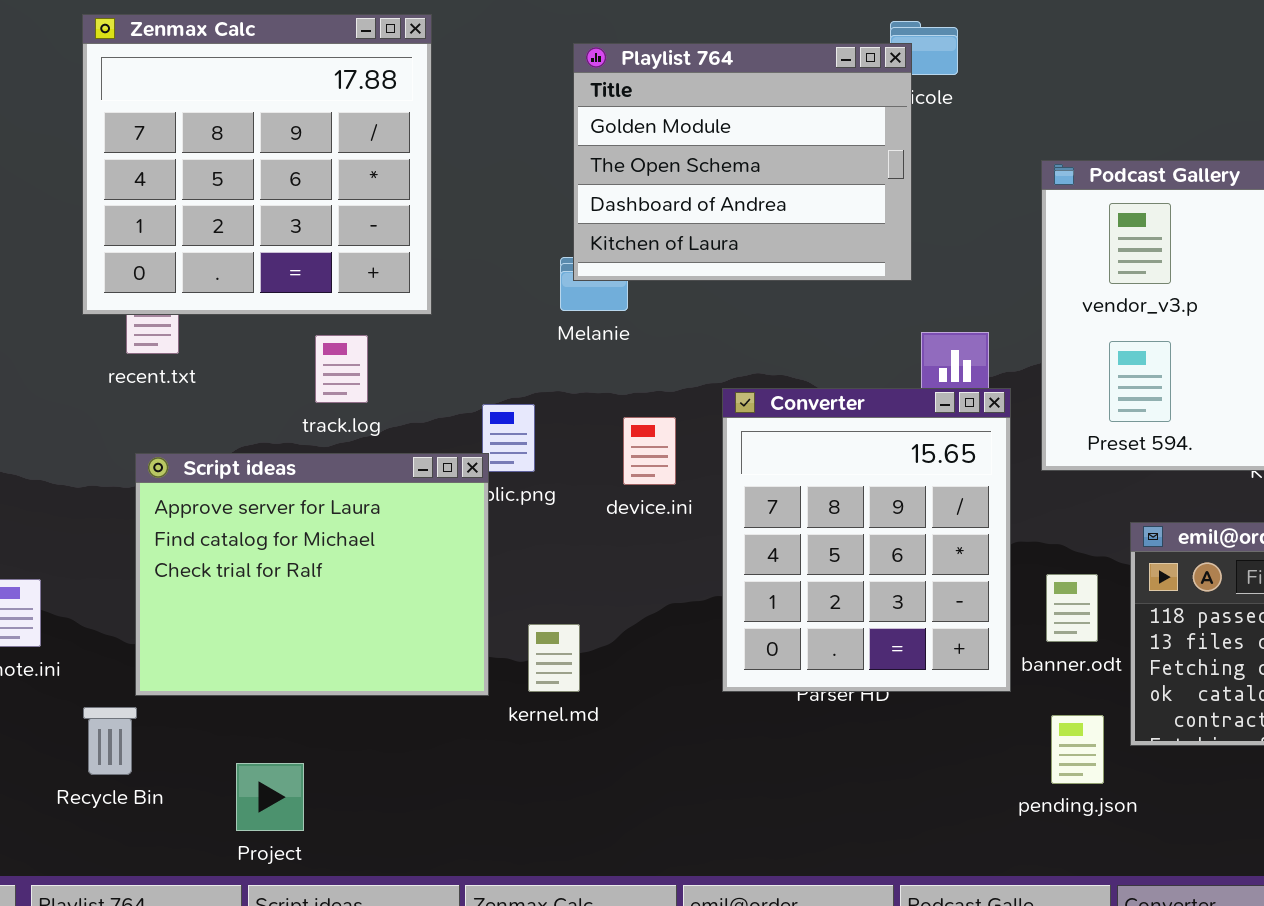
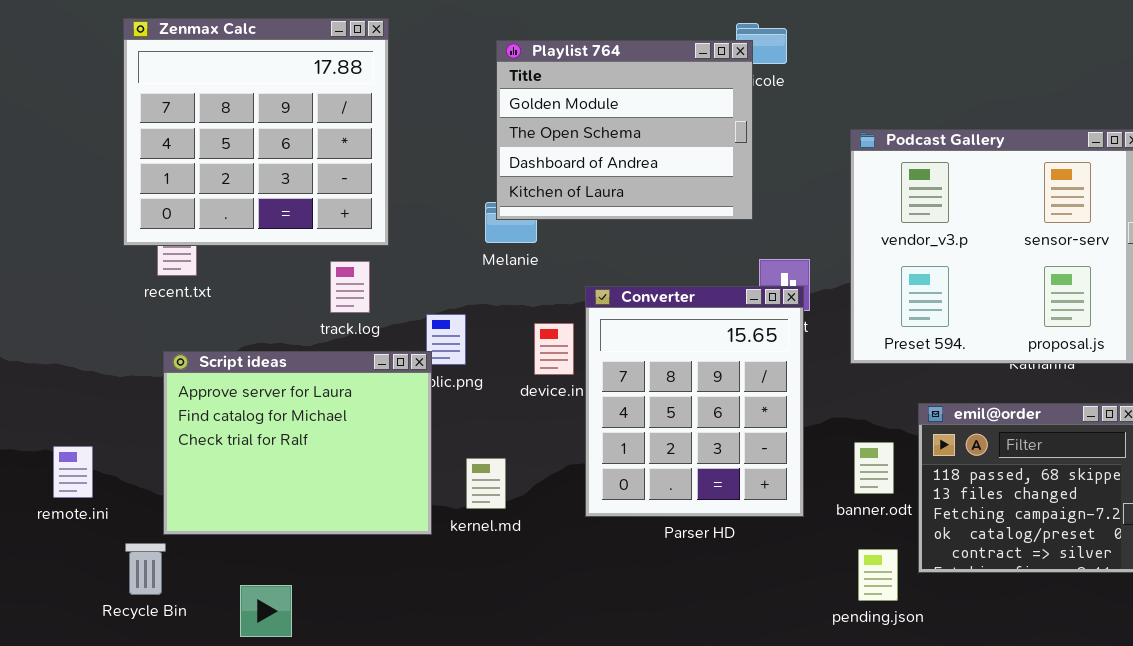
track.log: [315,335,368,403] -> [330,261,370,313], moved
Converter: [722,388,1011,692] -> [585,286,804,517], moved
kernel.md: [528,624,580,692] -> [466,458,506,509], moved

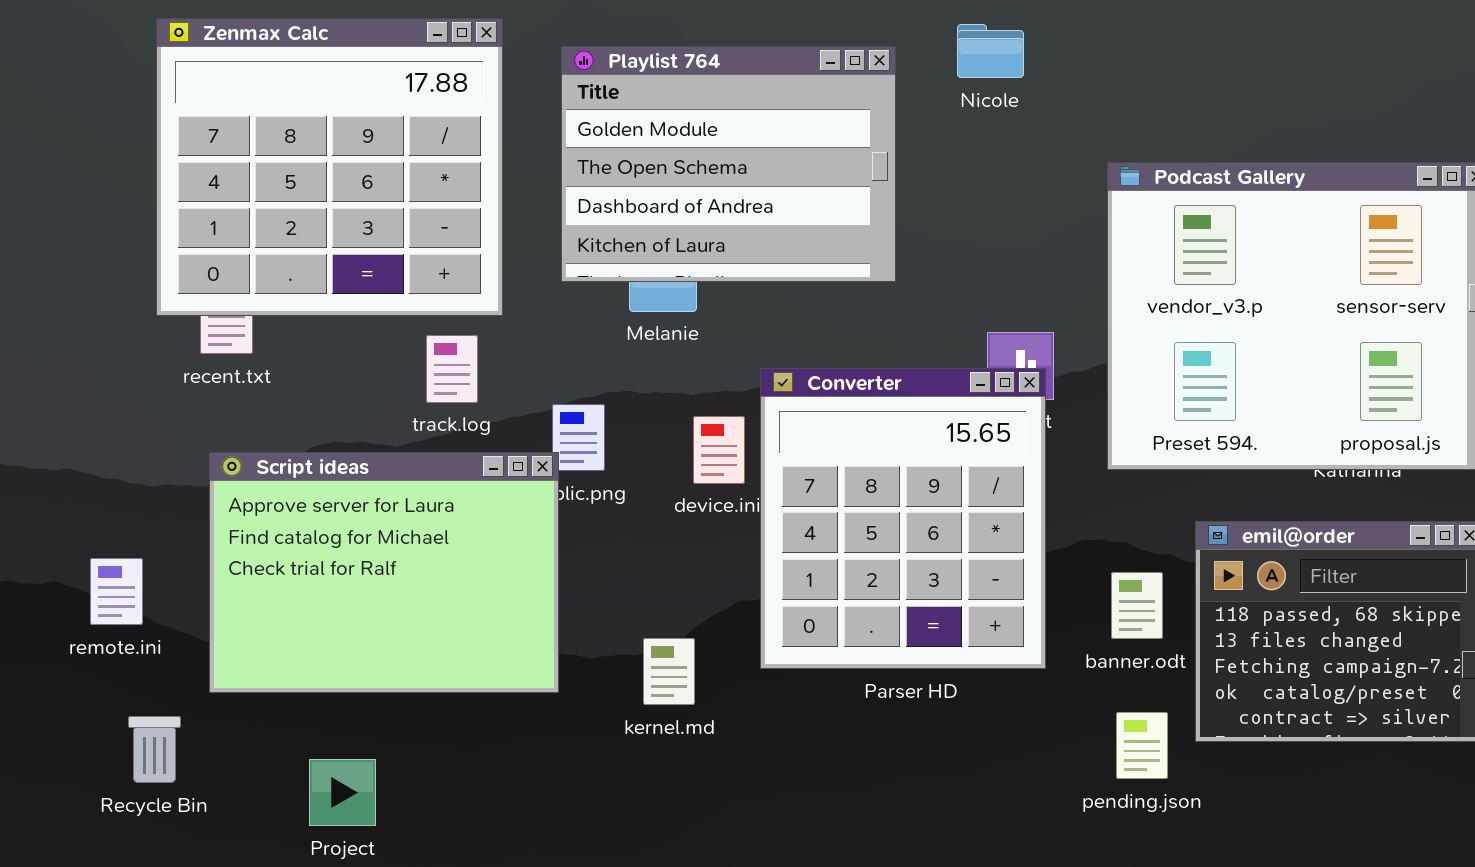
Playlist 764: [496,40,753,220] -> [561,46,896,282], moved
remote.ini: [53,446,93,498] -> [90,558,143,625], moved
kernel.md: [466,458,506,509] -> [643,638,695,705], moved
Recycle Bin: [125,543,166,595] -> [128,716,181,783], moved

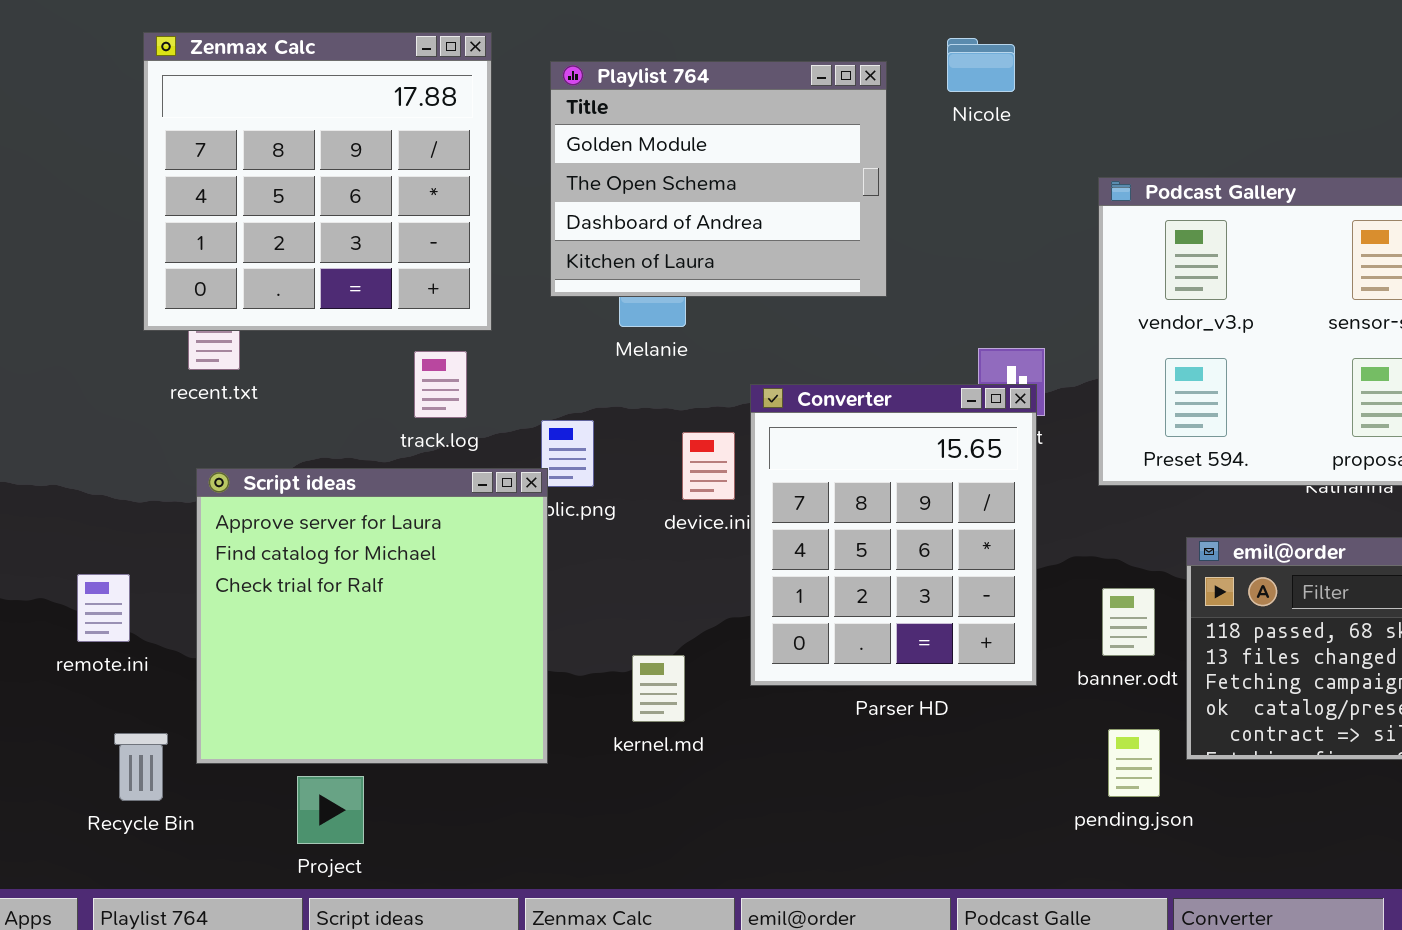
Script ideas: [209,452,559,693] -> [196,468,548,764], resized

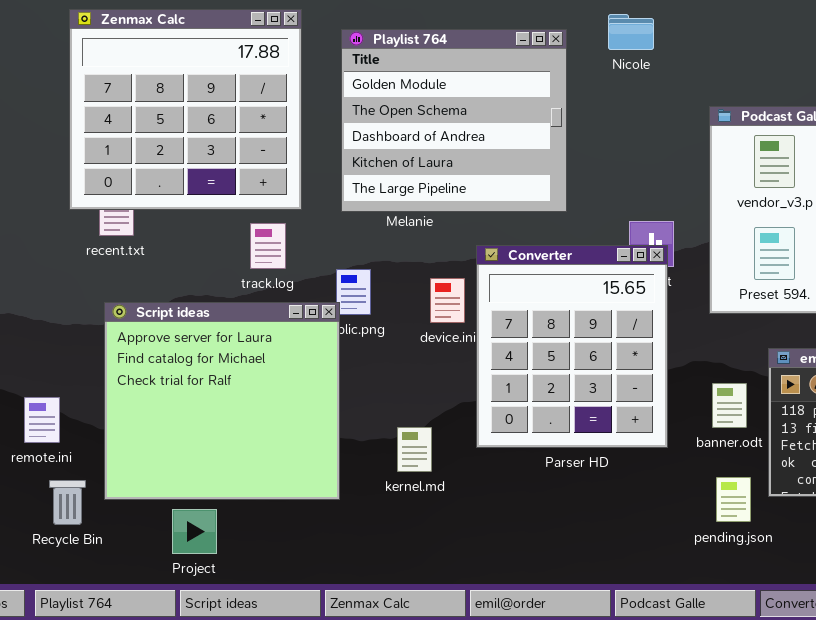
Playlist 764: [550,61,887,297] -> [341,29,567,212], resized
remote.ini: [77,574,130,642] -> [24,397,60,443], moved

